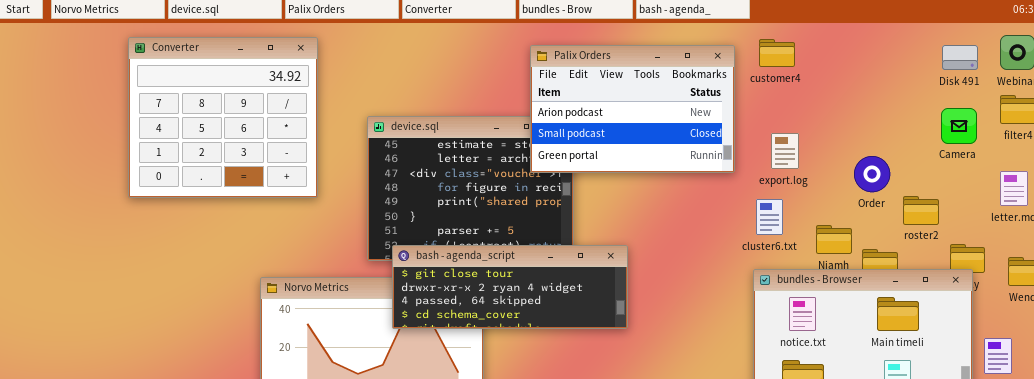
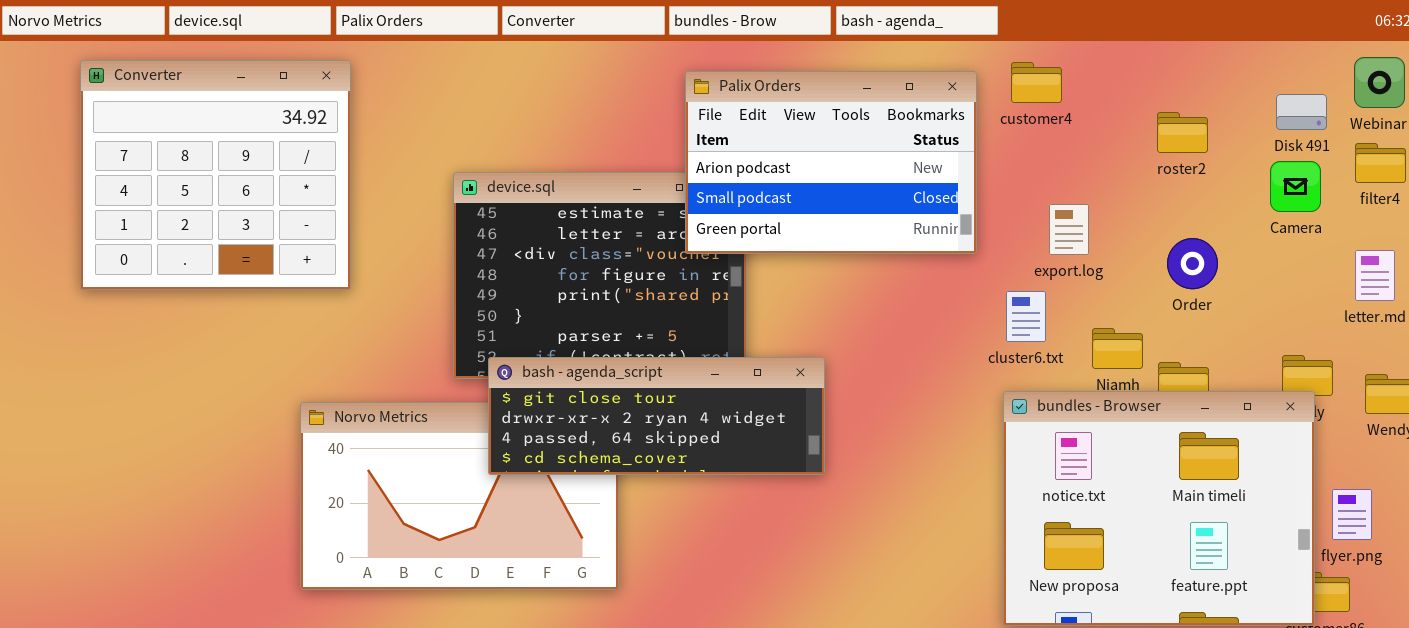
Converter: [128,37,318,198] -> [80,60,351,290], moved
Disk 491: [942,45,978,70] -> [1276,94,1327,130], moved
export.log: [771,133,799,169] -> [1049,204,1089,255], moved
Order: [854,156,890,192] -> [1167,238,1218,289], moved
roster2: [903,196,939,225] -> [1157,112,1208,153], moved

